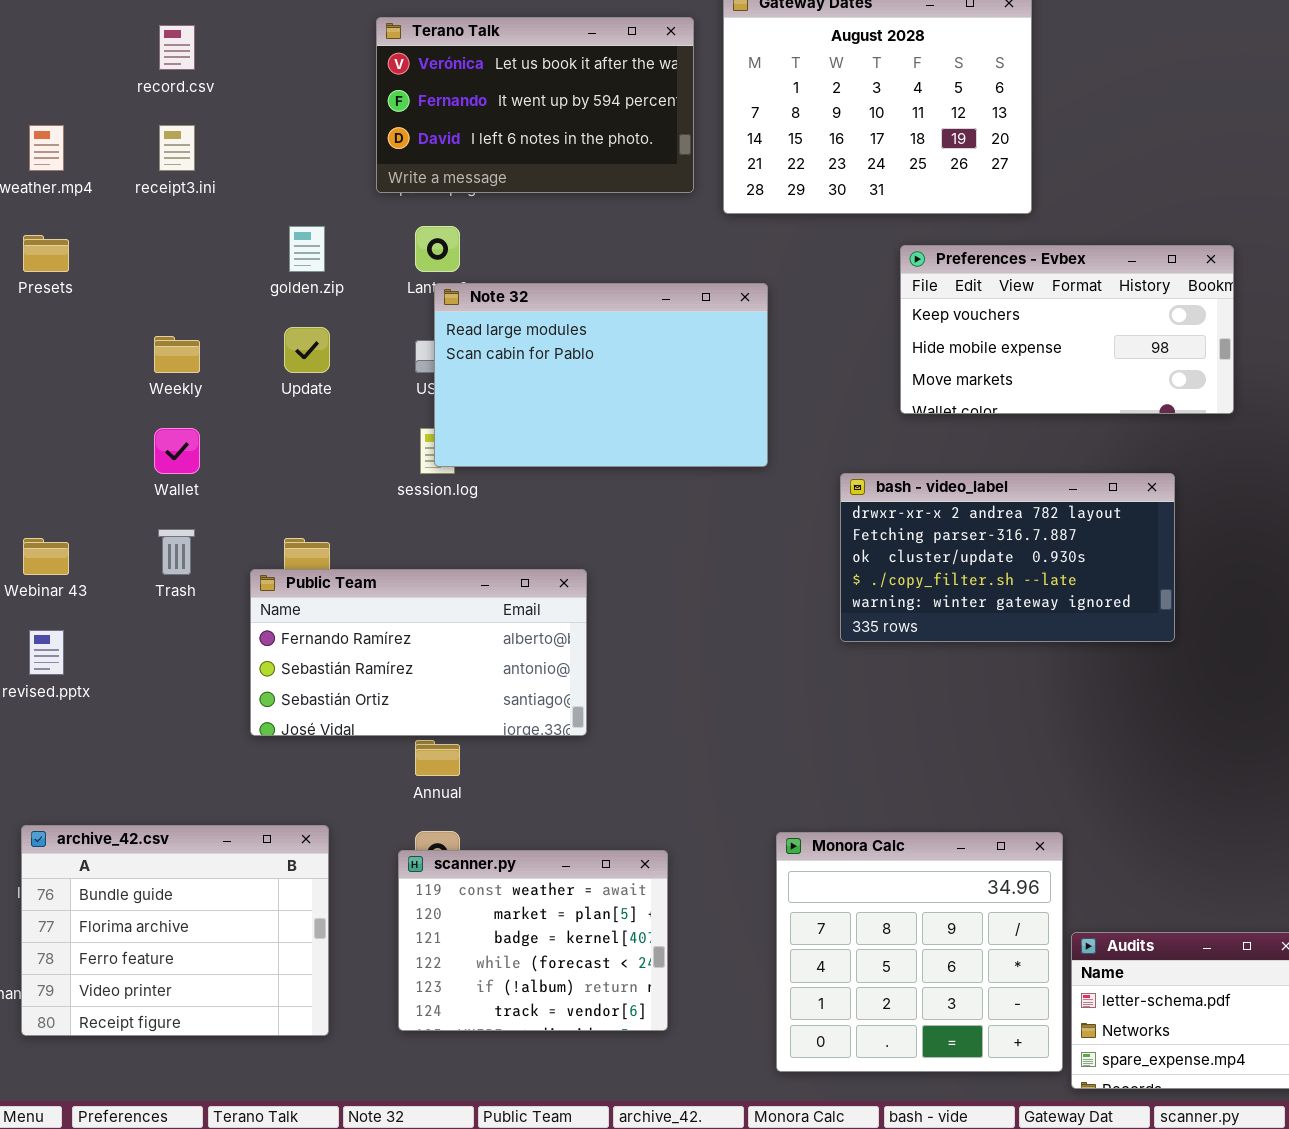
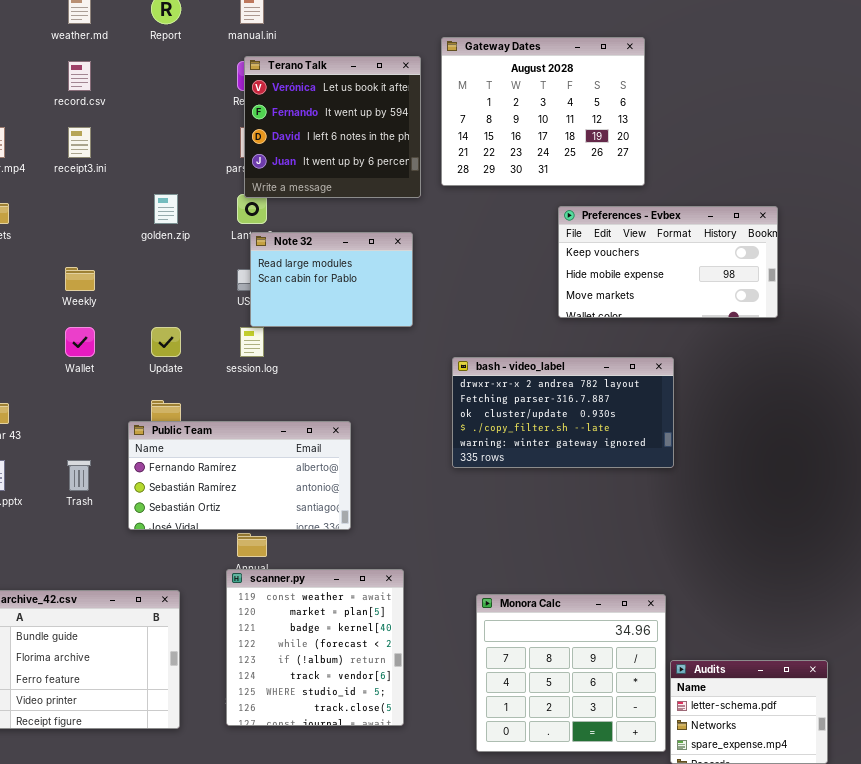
Terano Talk: [376,17,694,193] -> [244,56,421,198], resized
Note 32: [434,283,768,467] -> [250,232,413,327], resized
Update: [284,327,330,373] -> [151,327,181,357], moved
bash - video_label: [840,473,1175,642] -> [452,357,674,468], moved
Trash: [158,529,195,575] -> [67,460,91,491], moved
scanner.py: [398,850,668,1031] -> [226,569,404,726], resized

